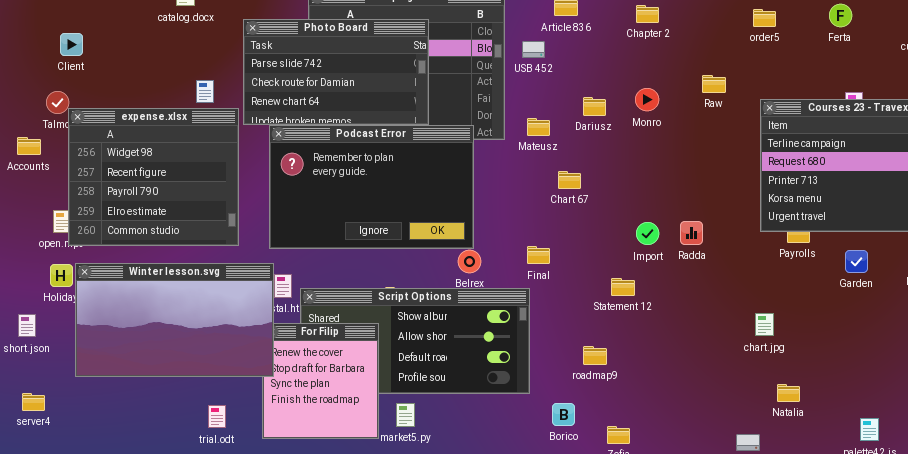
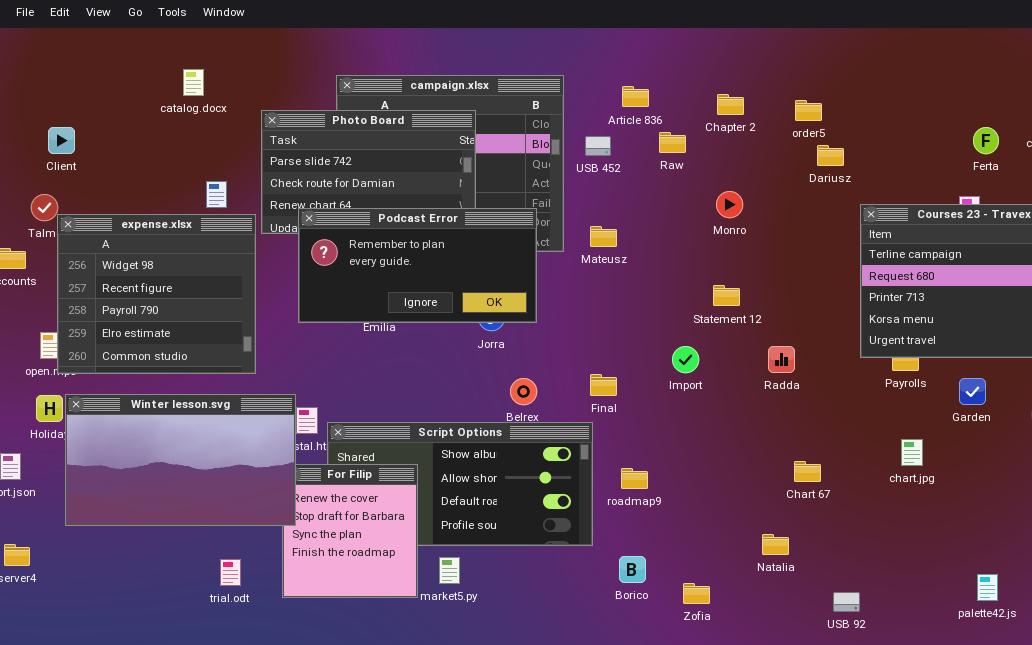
Ferta: [829,4,852,27] -> [973,127,999,154], moved
order5: [753,9,776,27] -> [795,100,822,121], moved
Raw: [702,75,726,93] -> [659,132,686,153], moved
Dariusz: [583,97,606,116] -> [817,145,844,166], moved
Podcast Error: [269,125,474,249] -> [298,208,537,323], moved, resized
Chart 67: [558,171,581,189] -> [794,461,821,482], moved
Import: [636,222,659,245] -> [672,346,699,373], moved
Statement 12: [611,278,635,296] -> [713,285,740,306], moved
chart.jpg: [755,313,774,336] -> [901,439,923,466], moved
roadmap9: [583,346,607,365] -> [621,468,648,489], moved
Natalia: [777,384,800,402] -> [762,534,789,555], moved

